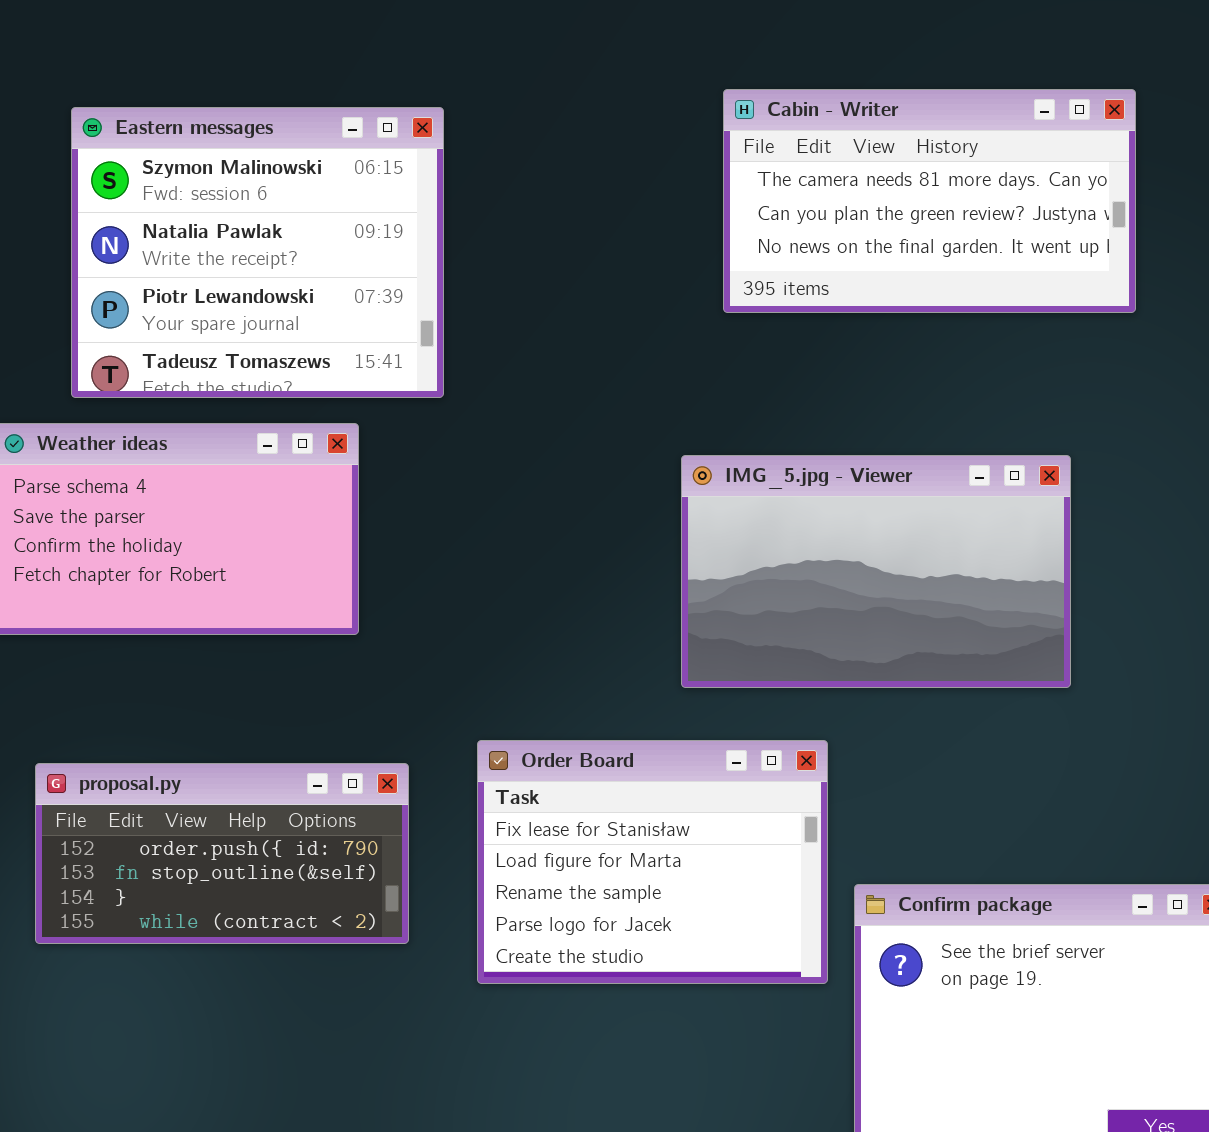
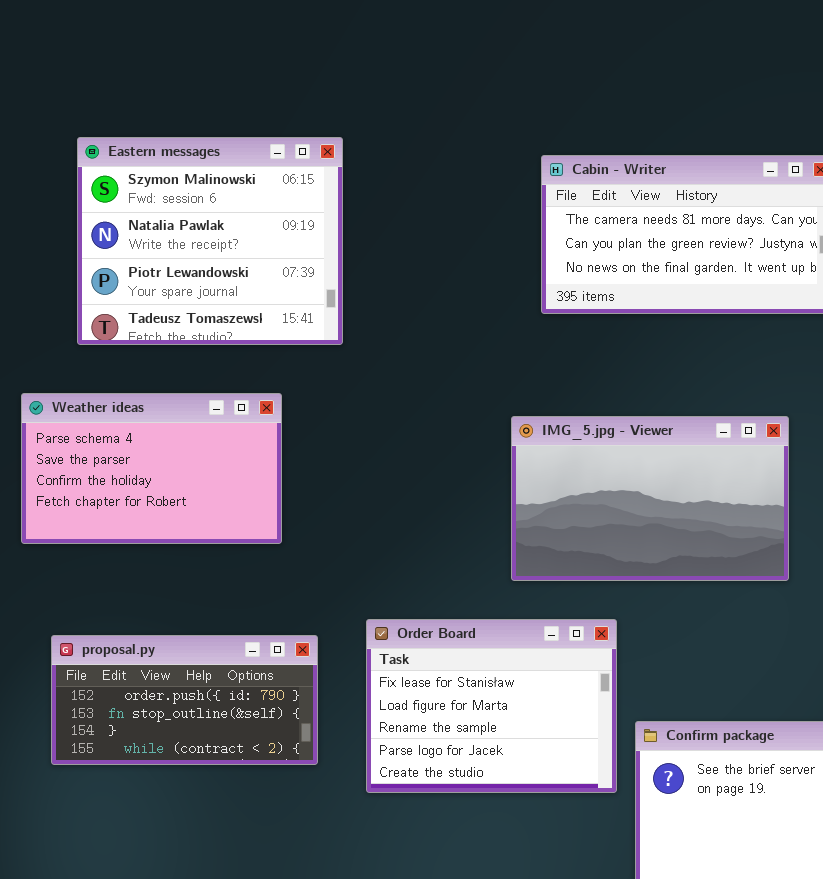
Eastern messages: [71,107,444,398] -> [77,137,343,345], moved

